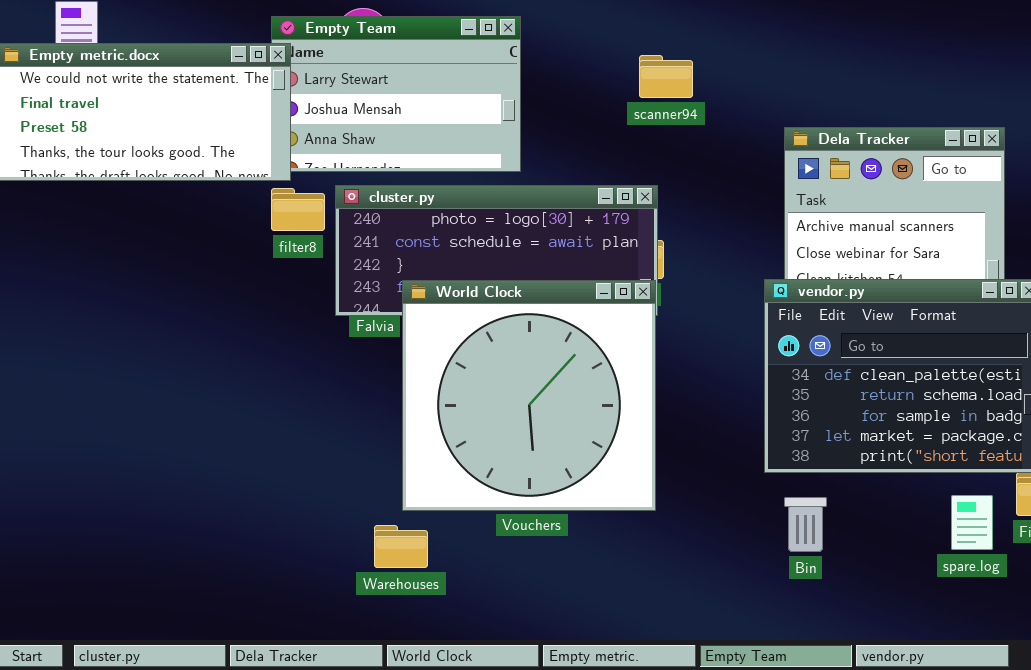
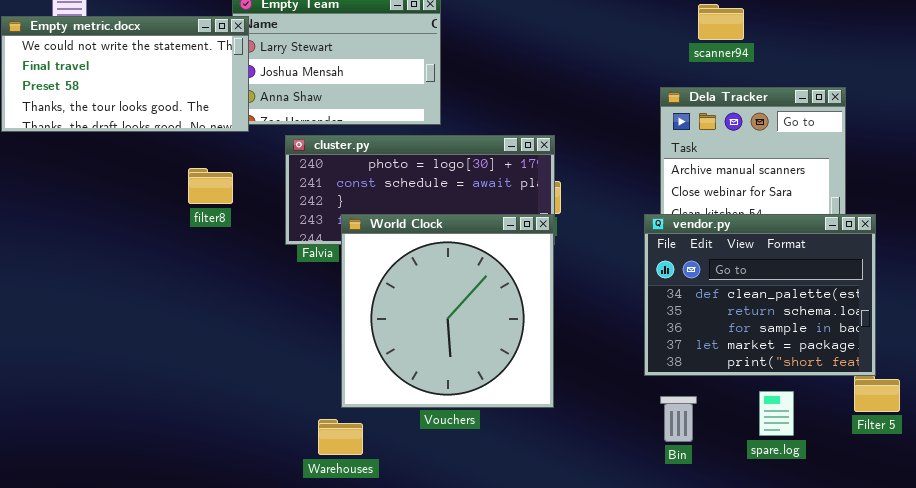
scanner94: [639,55,693,98] -> [698,4,744,40], moved
filter8: [271,188,325,231] -> [188,168,233,204], moved
spare.log: [951,495,993,550] -> [759,391,794,436], moved

